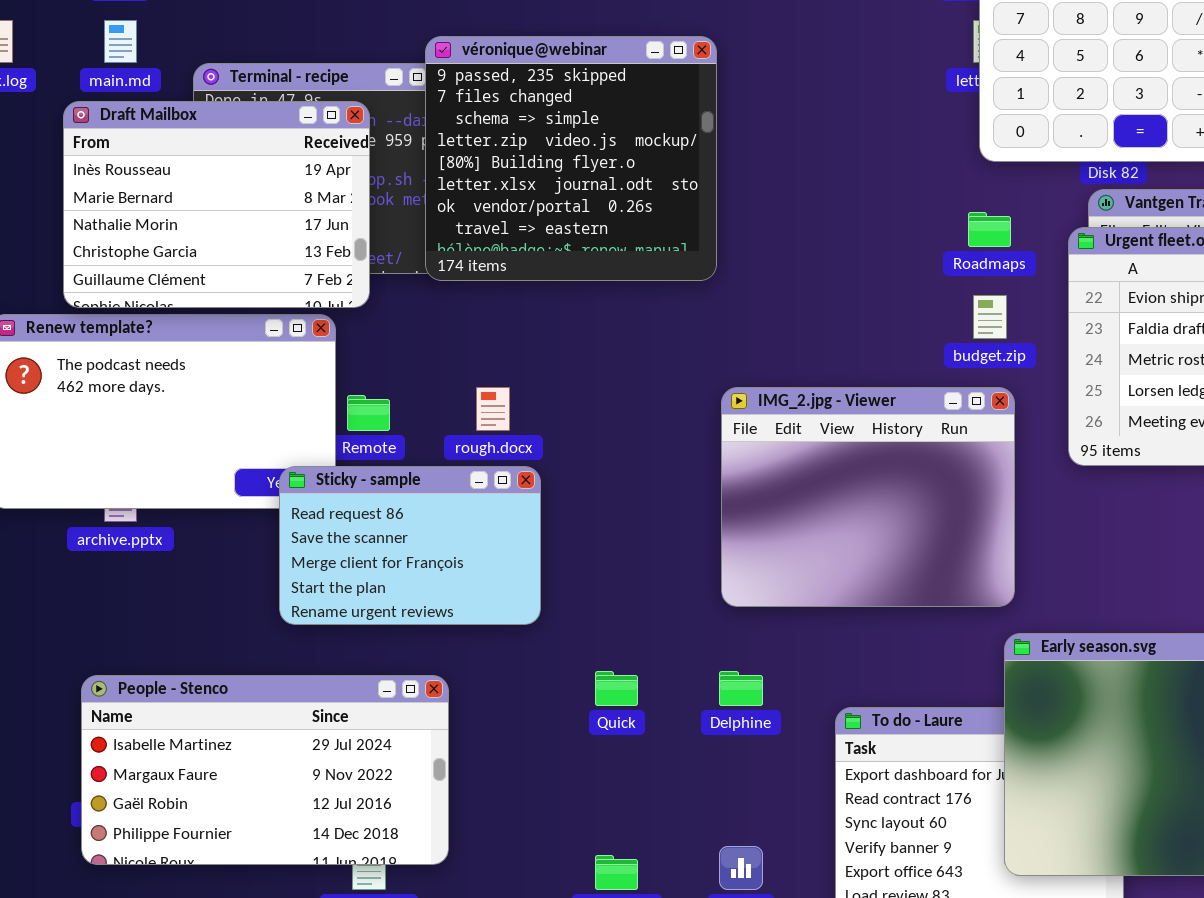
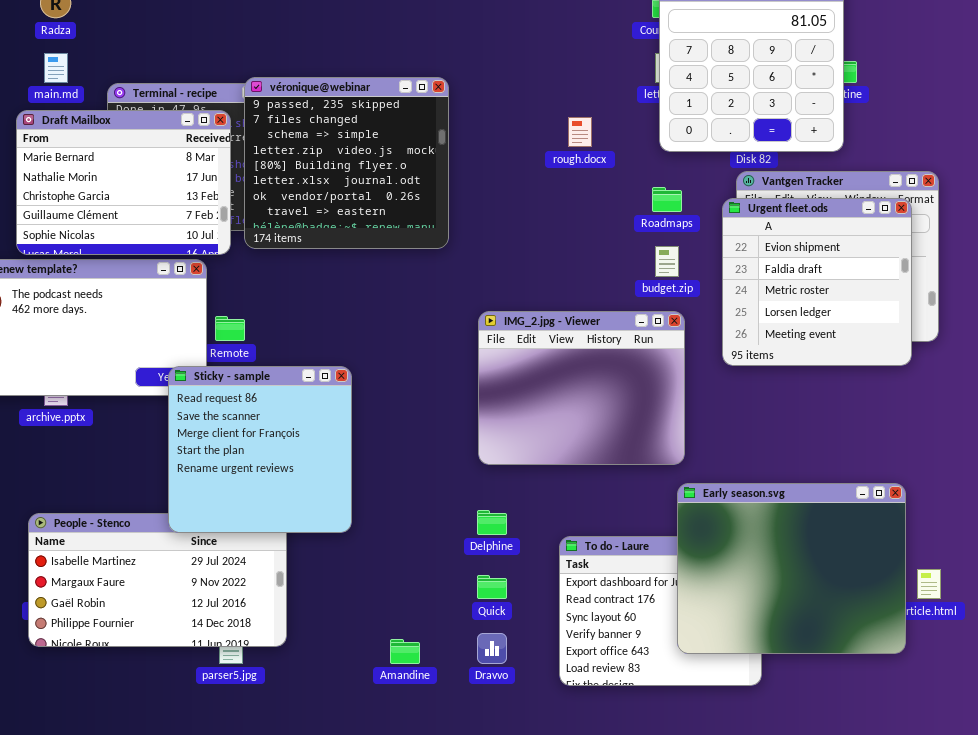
véronique@webinar: [425,36,717,281] -> [244,77,449,249], moved
Draft Mailbox: [63,101,370,308] -> [16,110,231,255], scrolled down 1 row
rough.docx: [476,387,510,431] -> [568,117,592,147], moved
Sticky - sample: [279,466,541,625] -> [168,366,352,533], resized
Quick: [595,671,638,706] -> [477,575,507,599], moved

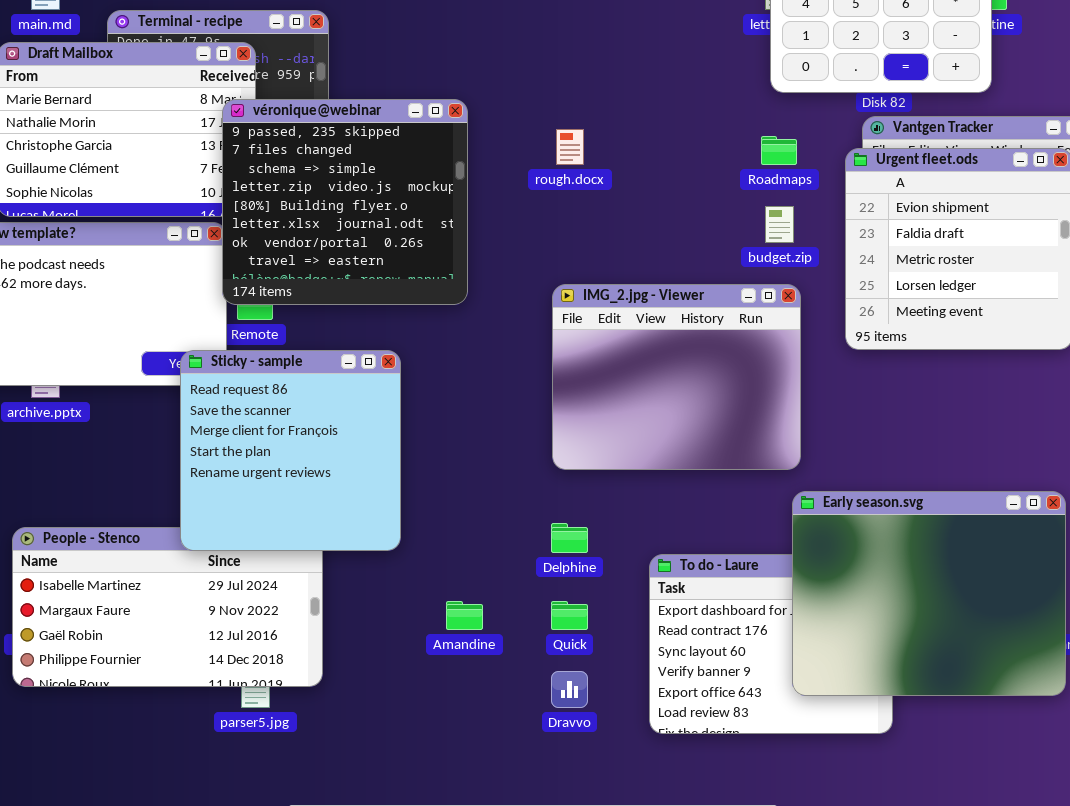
véronique@webinar: [244,77,449,249] -> [222,99,468,305], moved
rough.docx: [568,117,592,147] -> [556,129,584,165], moved
Amandine: [390,639,420,664] -> [446,601,483,630], moved

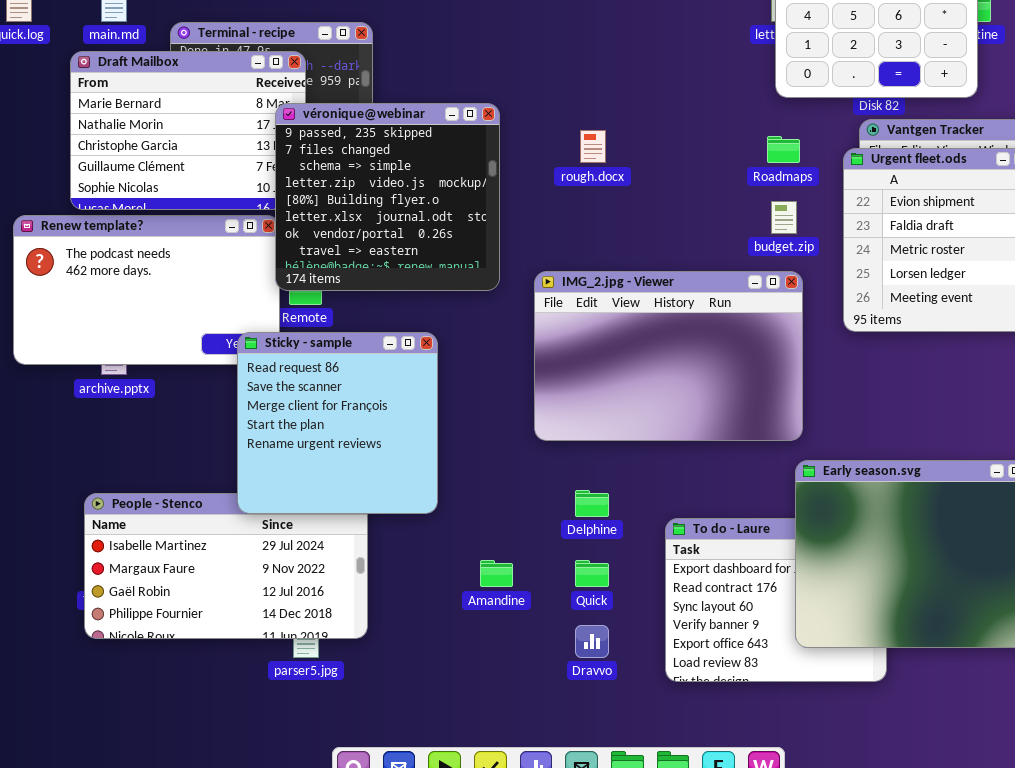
IMG_2.jpg - Viewer: [552,284,801,470] -> [534,271,803,441], resized

